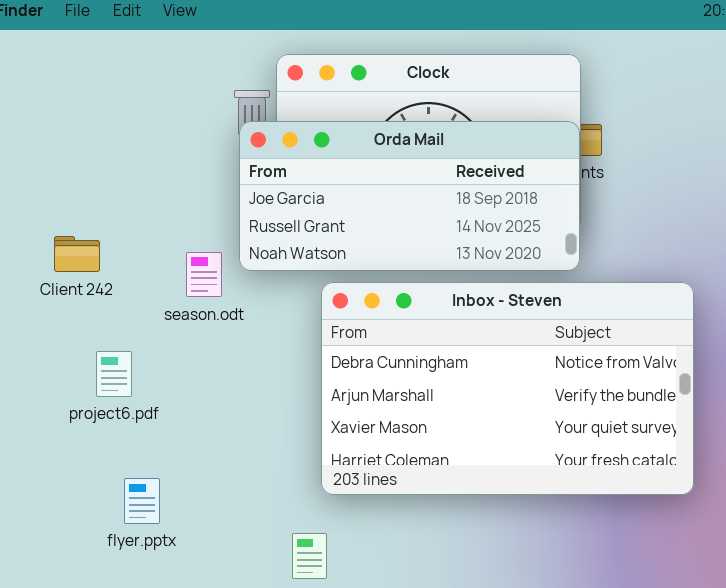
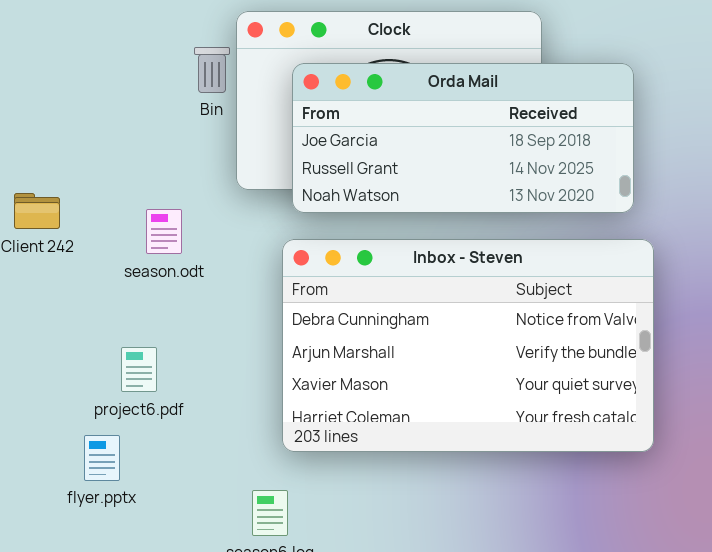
Orda Mail: [239,121,580,271] -> [292,63,634,213], moved
project6.pdf: [96,351,132,397] -> [121,347,157,392], moved

